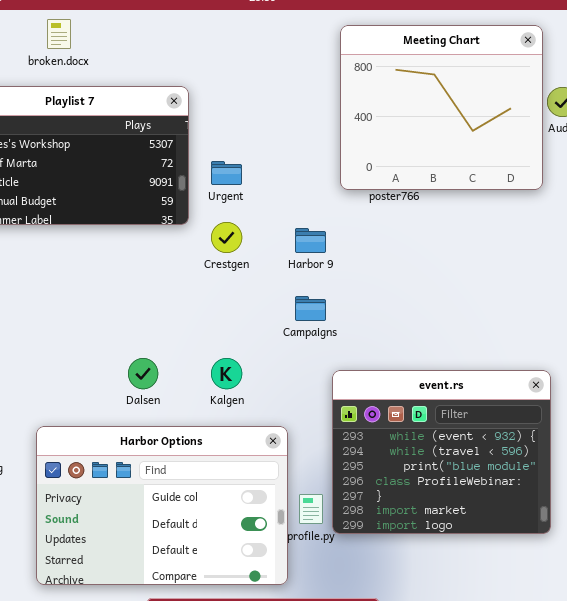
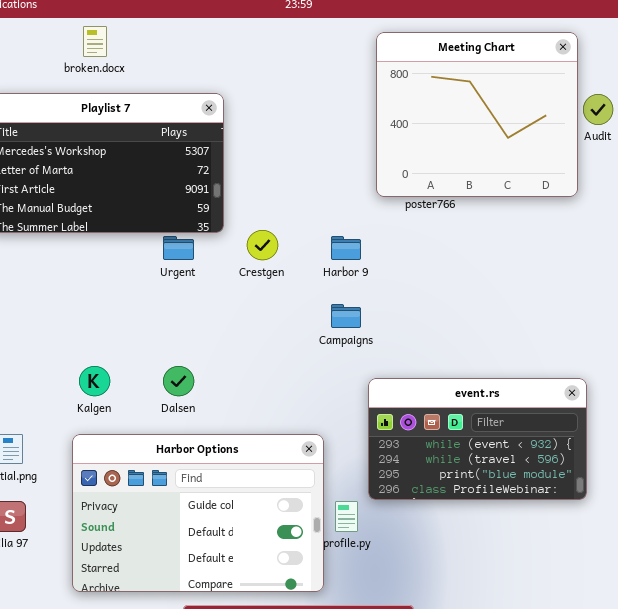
Urgent: [211,161,242,185] -> [163,236,194,260], moved
Kalgen: [211,358,242,389] -> [79,366,110,396], moved
event.rs: [332,370,551,534] -> [368,378,587,500], resized

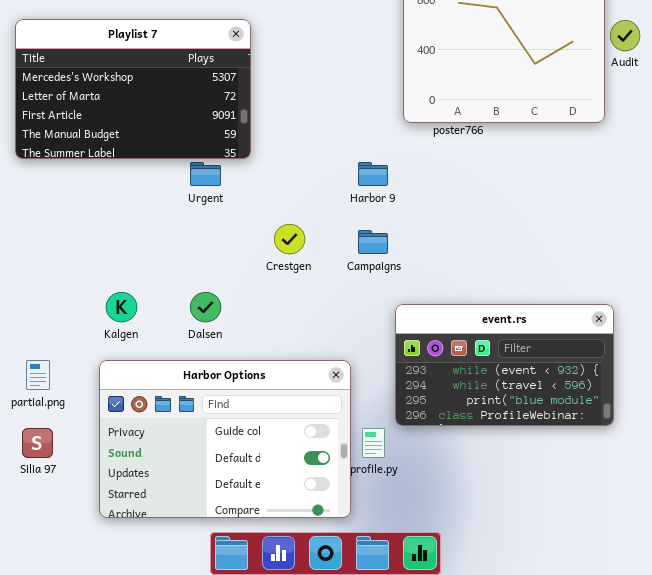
Crestgen: [247,230,278,260] -> [274,224,305,254], moved

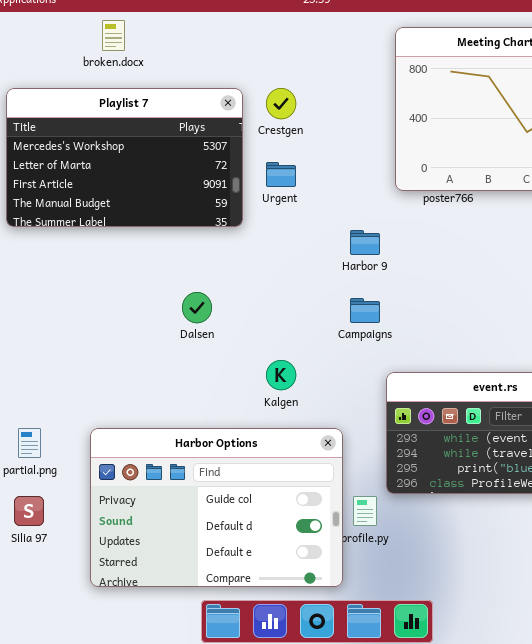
Urgent: [190,162,221,186] -> [266,162,296,187], moved
Crestgen: [274,224,305,254] -> [266,88,296,119], moved
Kalgen: [106,292,137,322] -> [266,360,296,390], moved
Dalsen: [190,292,221,322] -> [182,292,212,323], moved

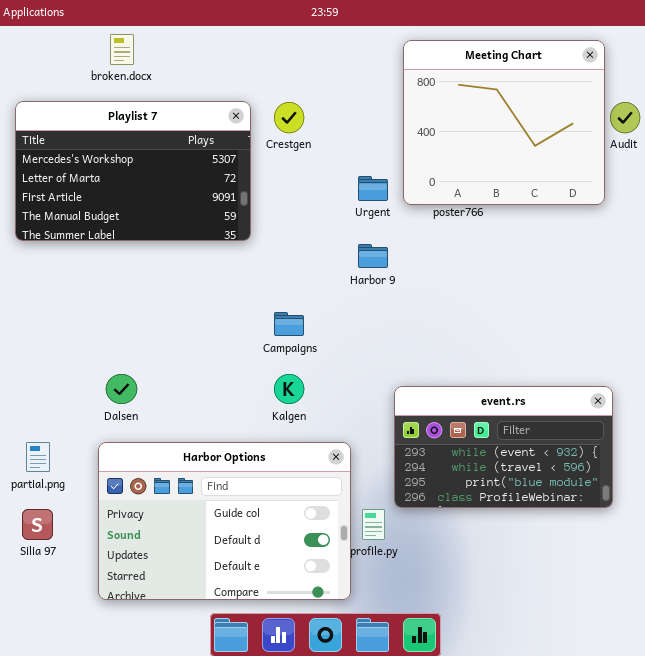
Urgent: [266,162,296,187] -> [358,176,388,201], moved
Dalsen: [182,292,212,323] -> [106,374,137,404], moved
Campaigns: [350,298,380,323] -> [274,312,304,336], moved

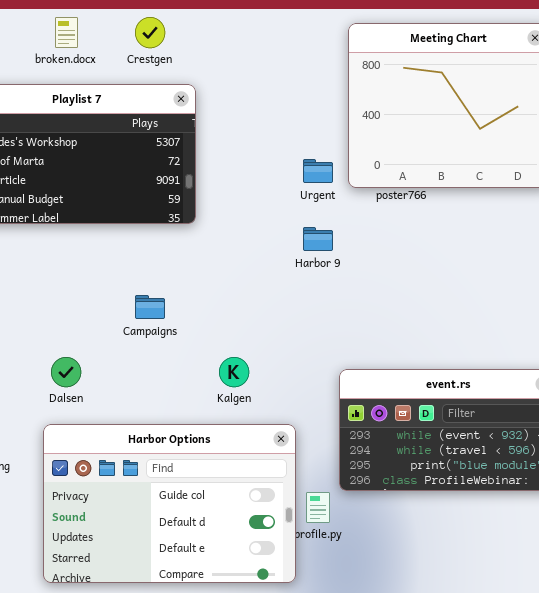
Crestgen: [274,102,304,133] -> [135,17,165,48], moved
Campaigns: [274,312,304,336] -> [135,295,165,319], moved

